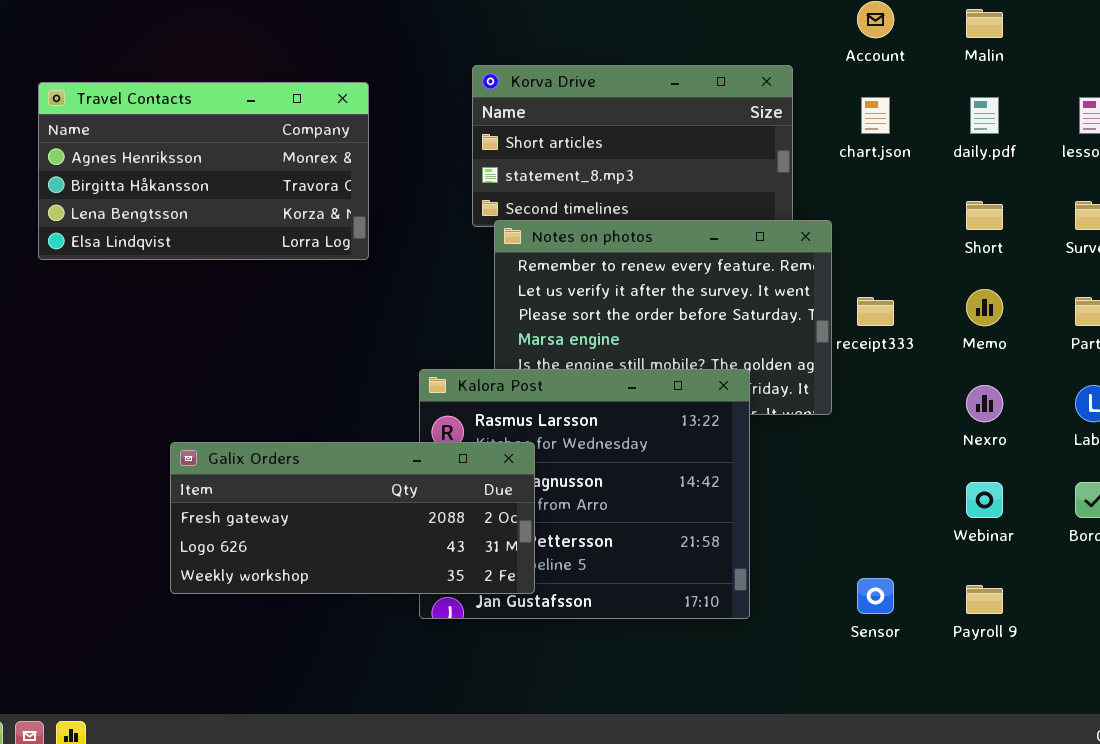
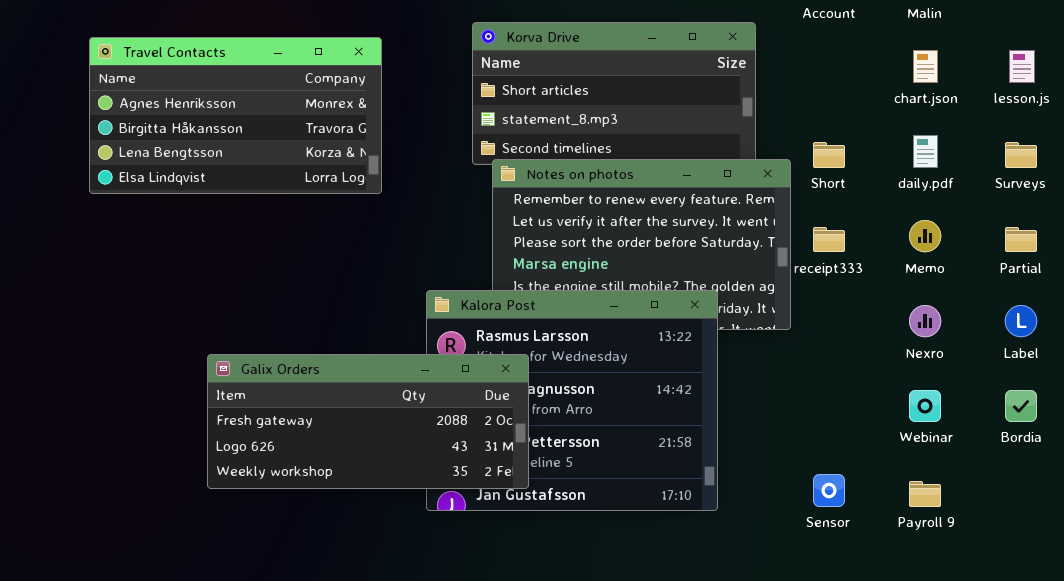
chart.json: [861,97,890,134] -> [913,50,938,83], moved
daily.pdf: [970,97,999,134] -> [913,135,938,168], moved
Short: [966,201,1003,230] -> [813,142,845,168], moved

